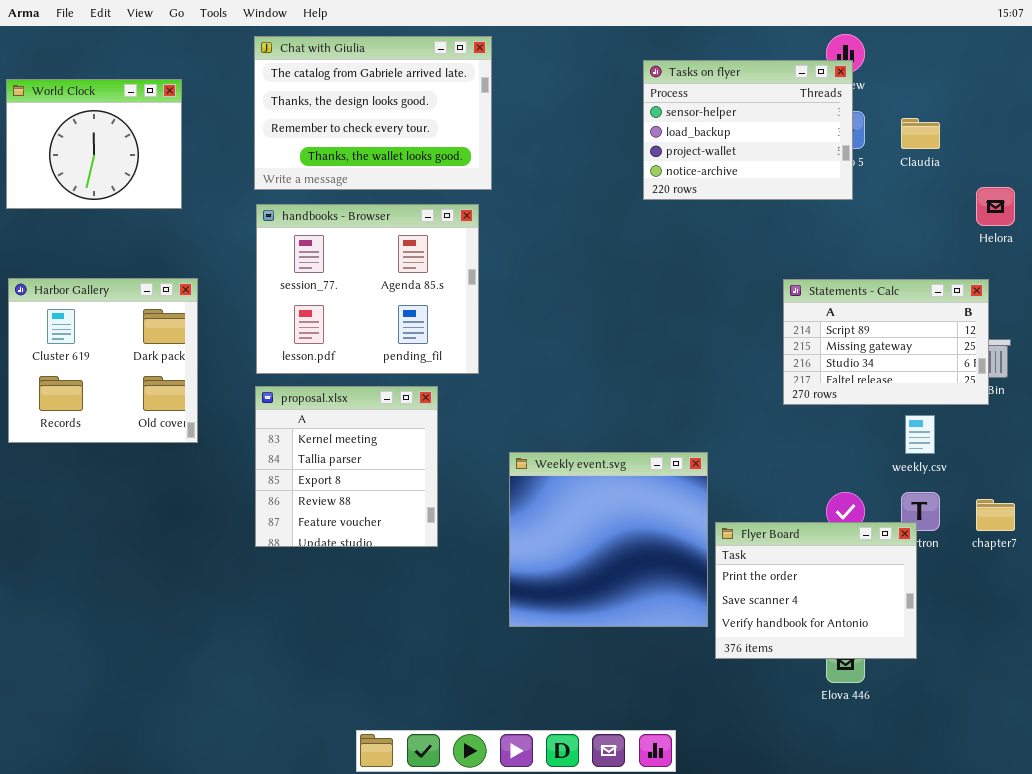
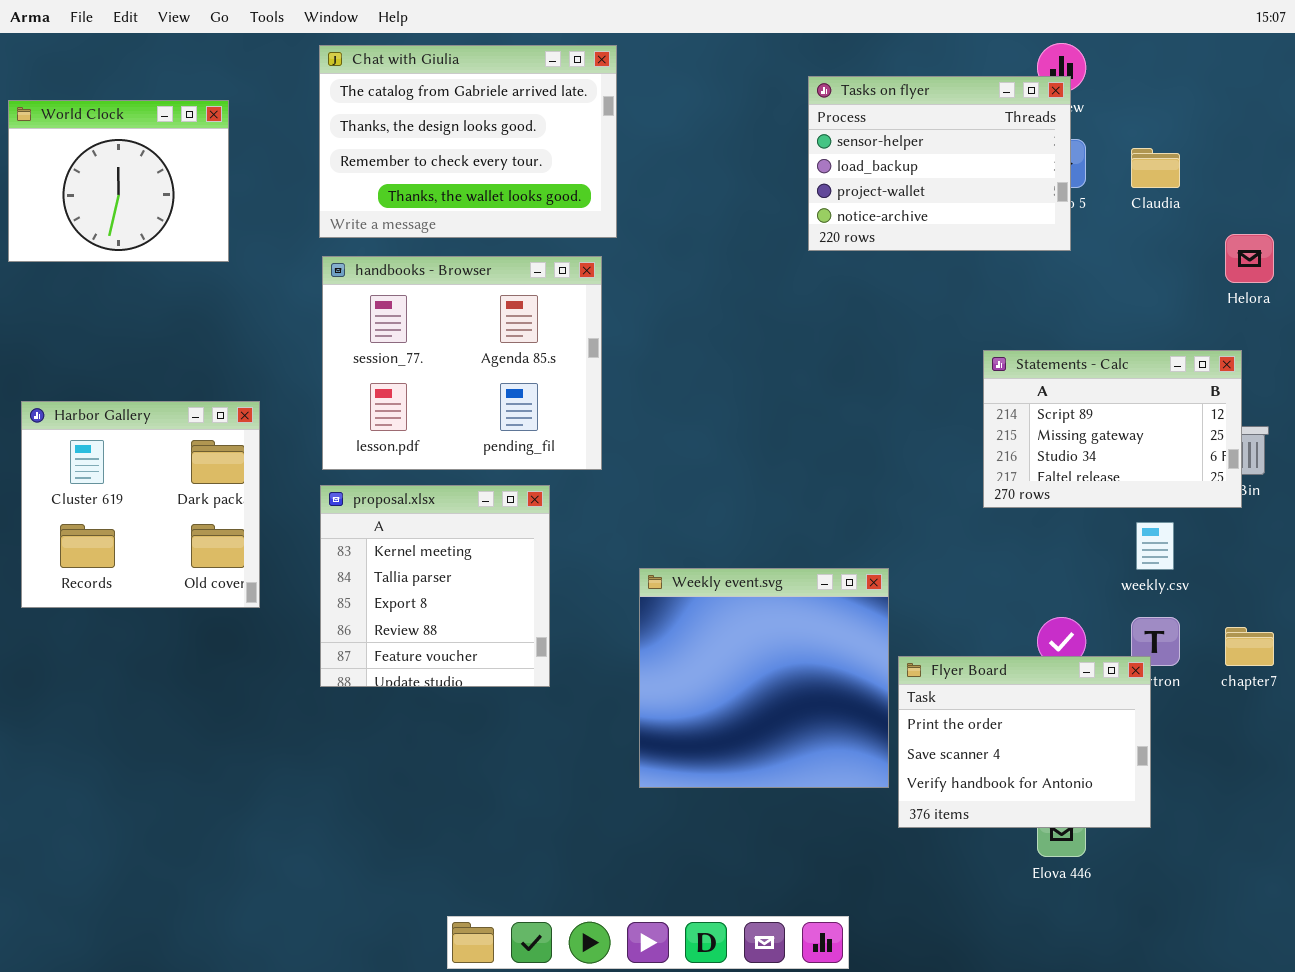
Harbor Gallery: [8,278,198,443] -> [21,401,260,608], moved

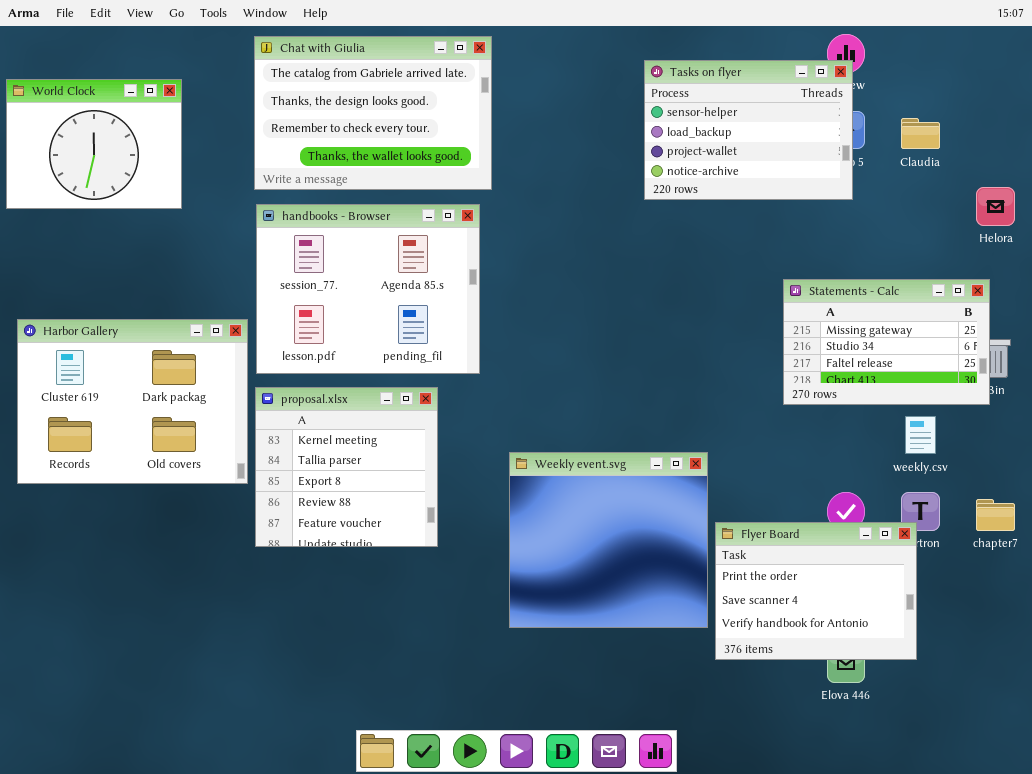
Statements - Calc: [983,350,1242,508] -> [783,279,990,405], scrolled down 1 row
Harbor Gallery: [21,401,260,608] -> [17,319,248,484], resized

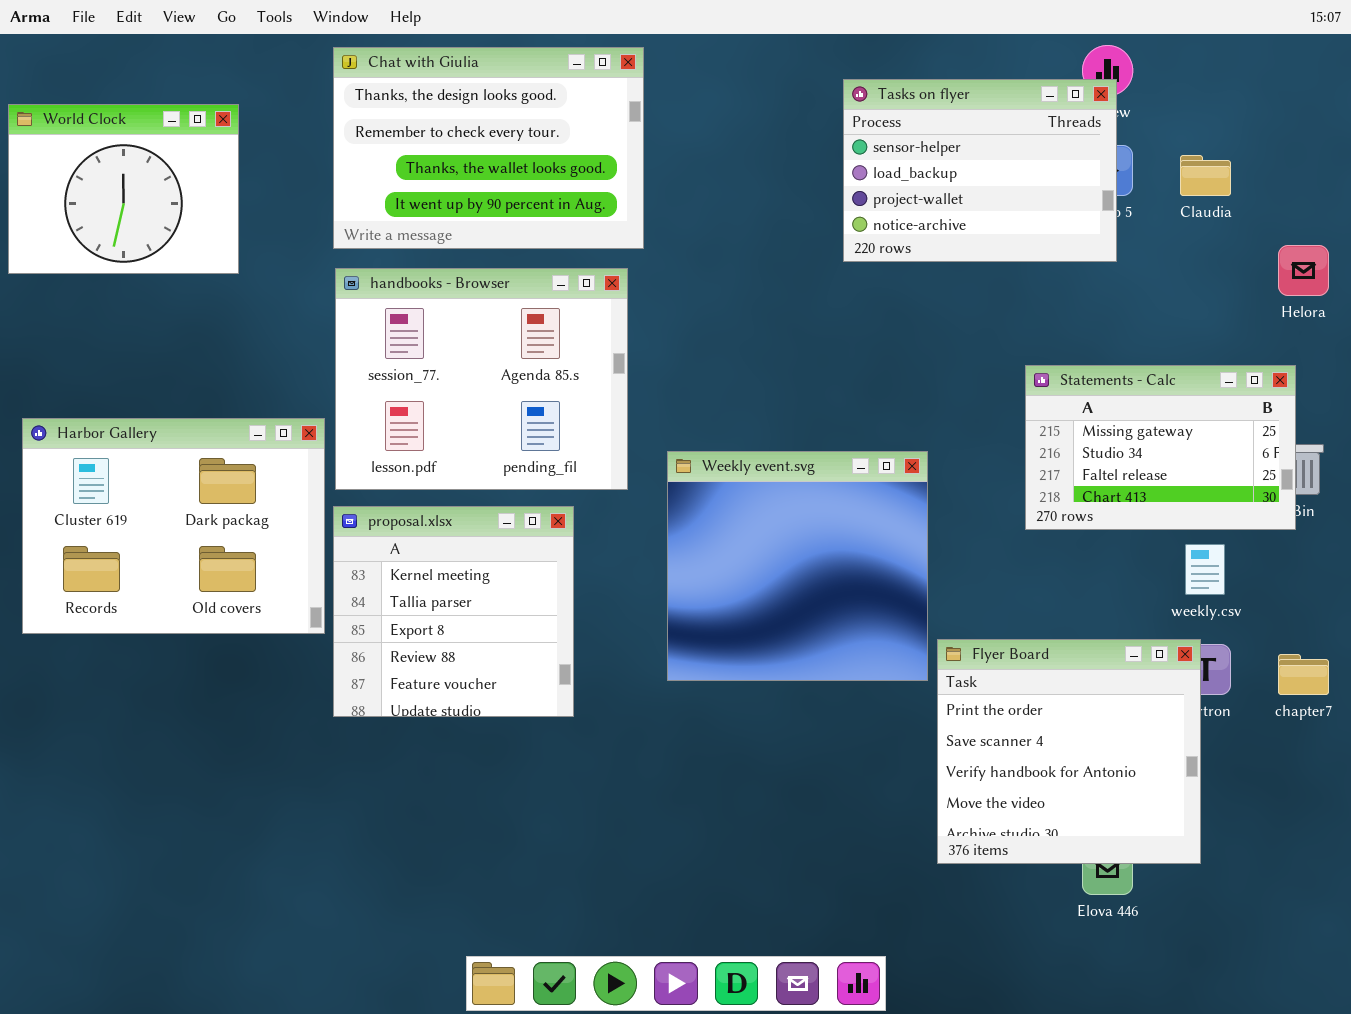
Chat with Giulia: [254,36,492,190] -> [333,47,644,249], scrolled down 1 row
Weekly event.svg: [509,452,708,628] -> [667,451,928,681], moved
Flyer Board: [715,522,917,660] -> [937,639,1201,864], resized

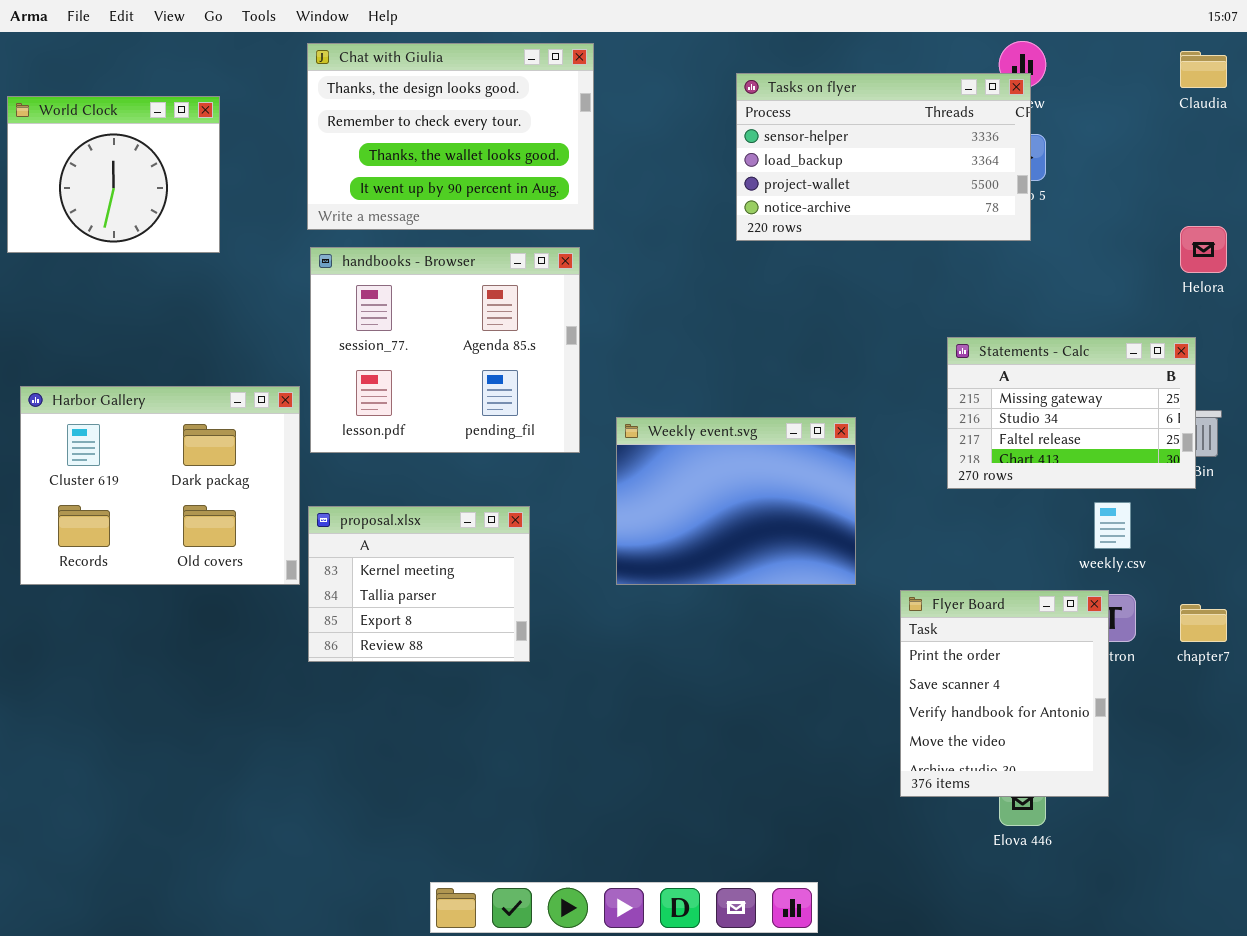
Tasks on flyer: [843,79,1117,262] -> [736,73,1031,241], resized
Claudia: [1180,155,1231,196] -> [1180,51,1227,88], moved
Weekly event.svg: [667,451,928,681] -> [616,417,856,585], resized
proposal.xlsx: [333,506,574,717] -> [308,506,530,662], resized
Flyer Board: [937,639,1201,864] -> [900,590,1109,797], resized

